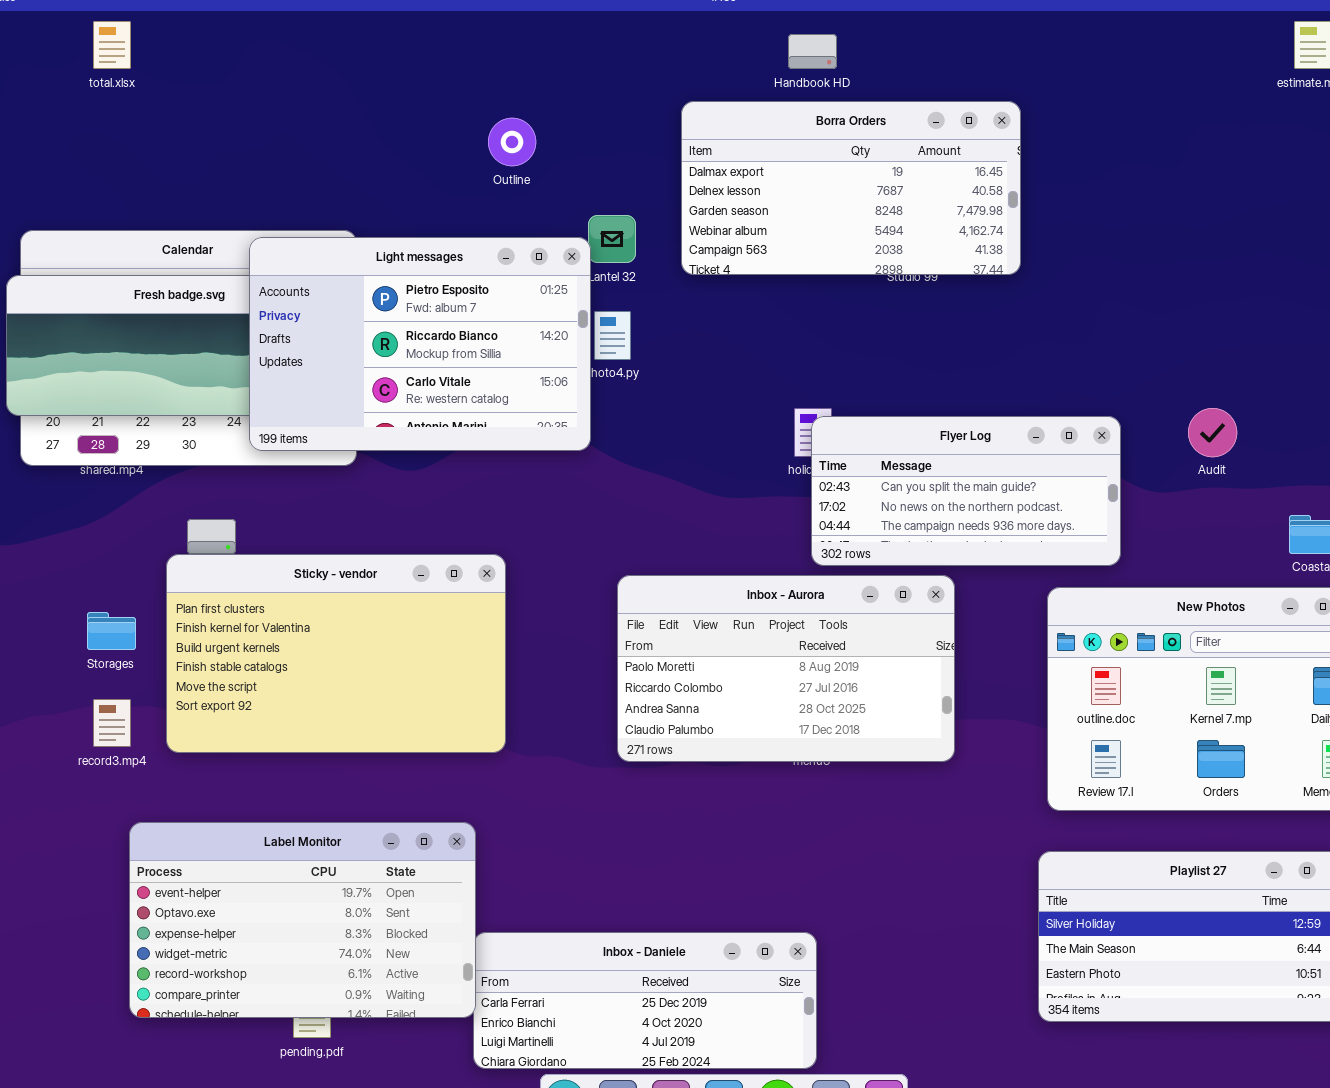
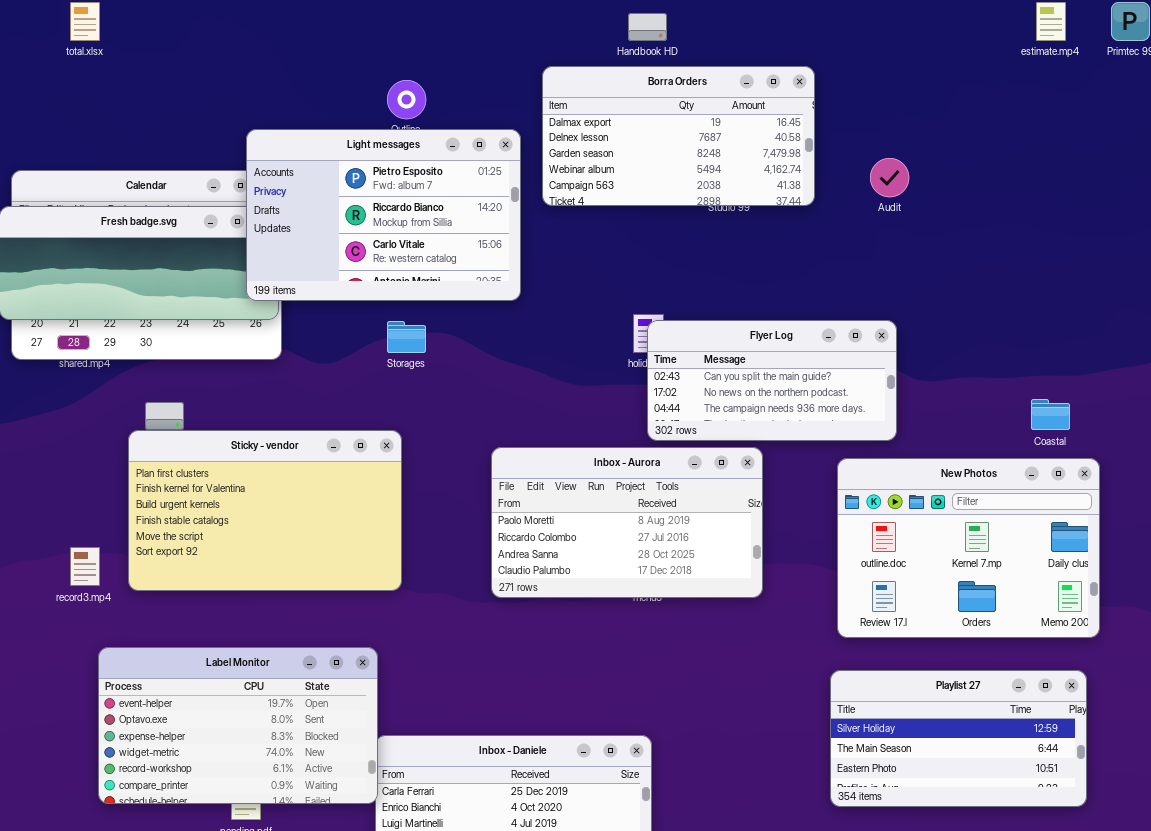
Light messages: [249,237,591,451] -> [246,129,521,301], moved
Audit: [1188,408,1237,457] -> [870,158,909,197], moved
Storages: [87,612,136,650] -> [387,321,426,353], moved

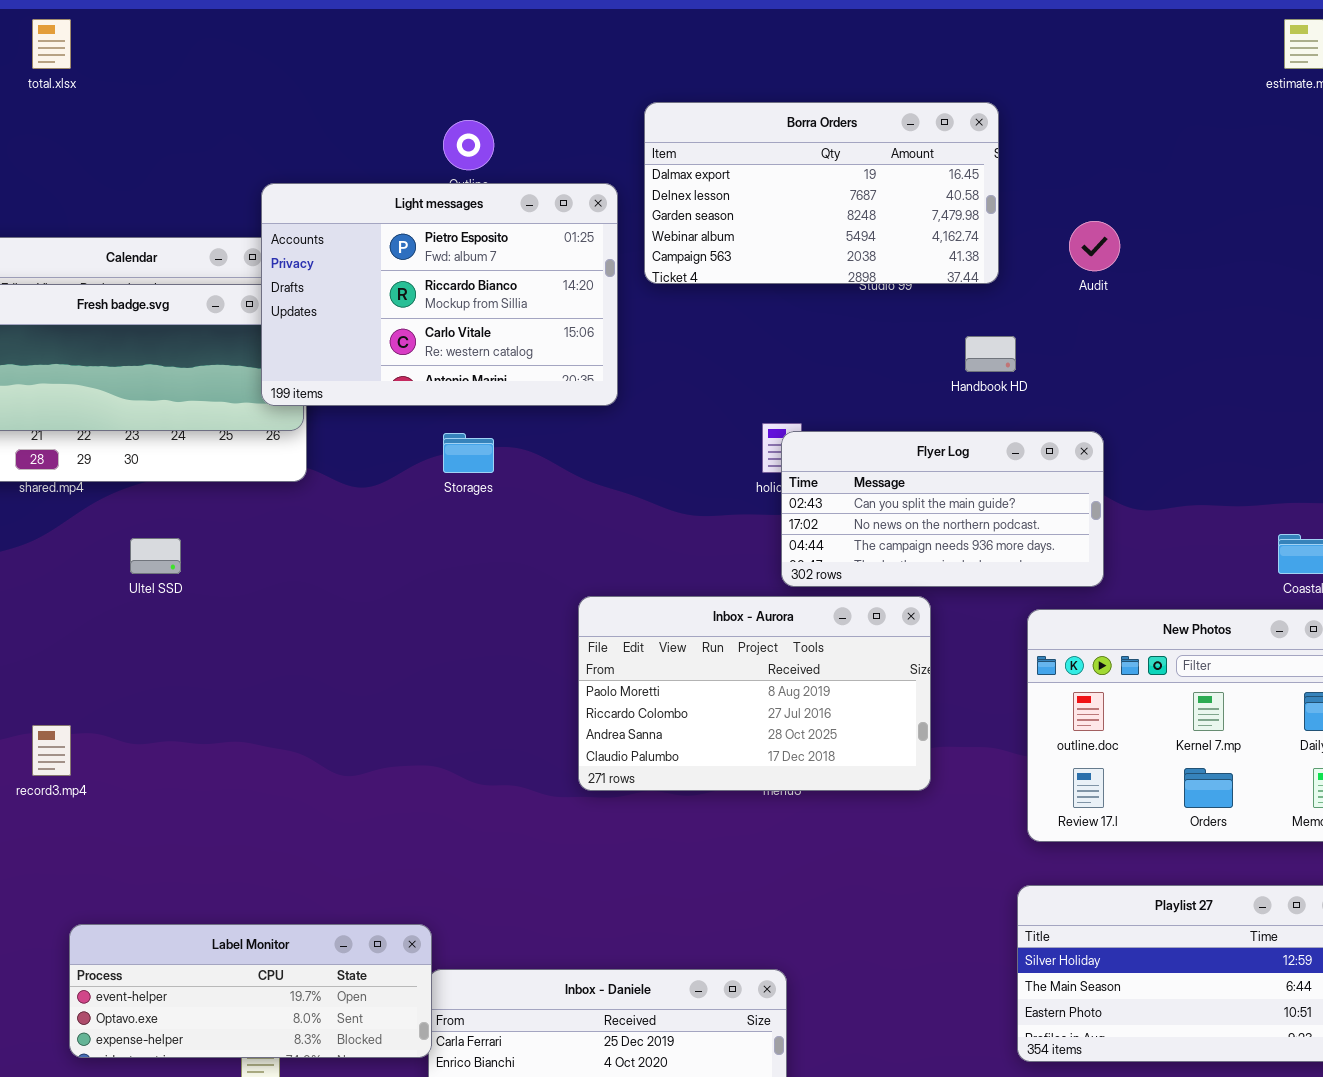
Handbook HD: [628,13,667,41] -> [965,336,1016,372], moved
Sticky - vendor: [128,430,402,591] -> none, closed
Label Monitor: [98,647,378,804] -> [69,924,432,1058], resized

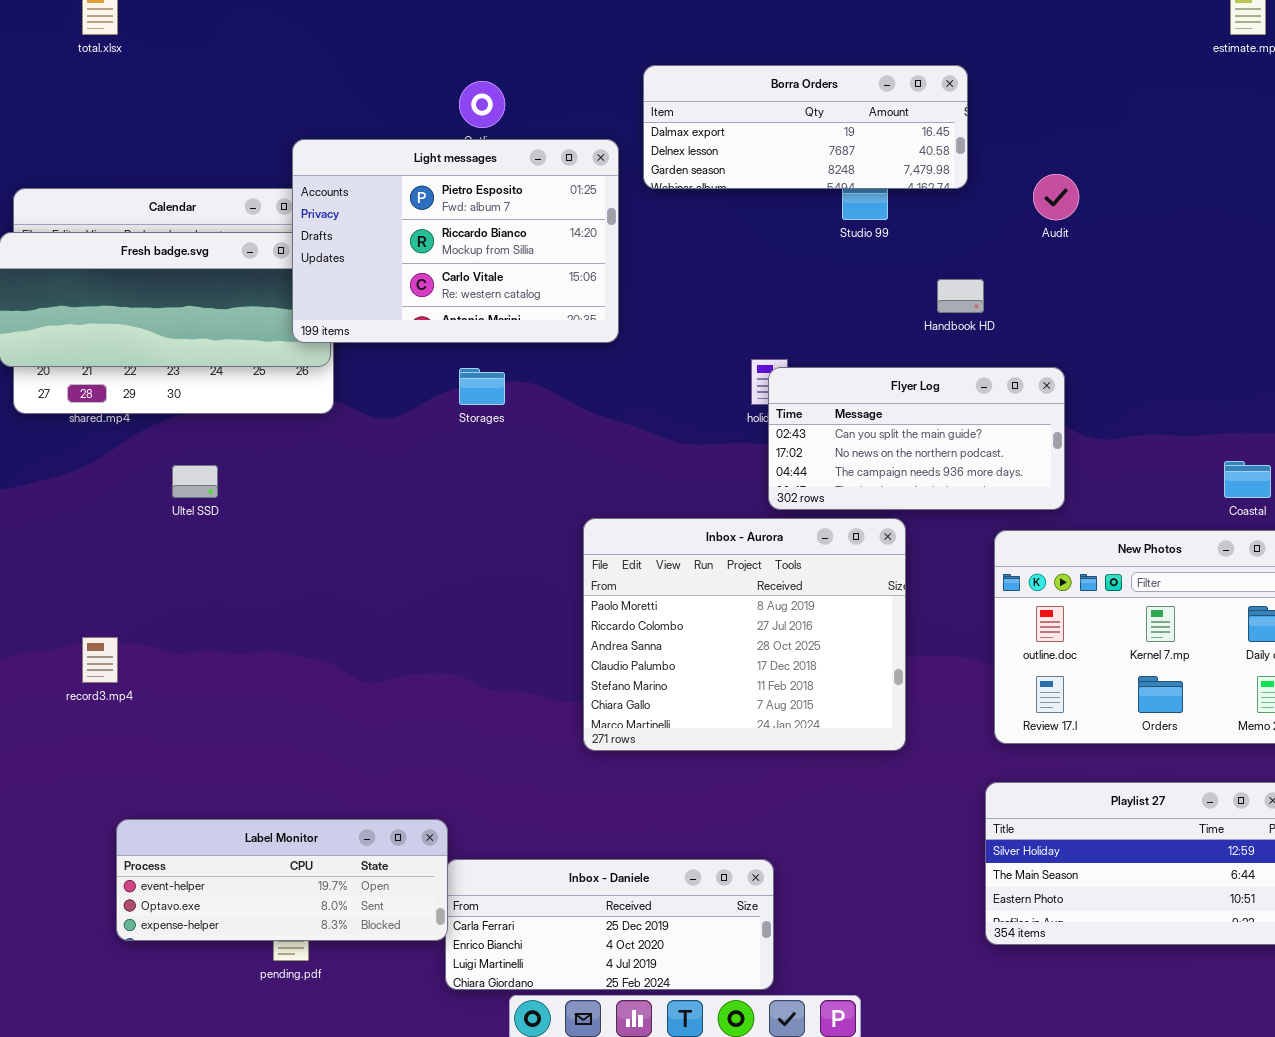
Borra Orders: [644,102,999,284] -> [643,65,968,189], resized
Inbox - Aurora: [578,596,931,791] -> [583,518,906,751], resized

